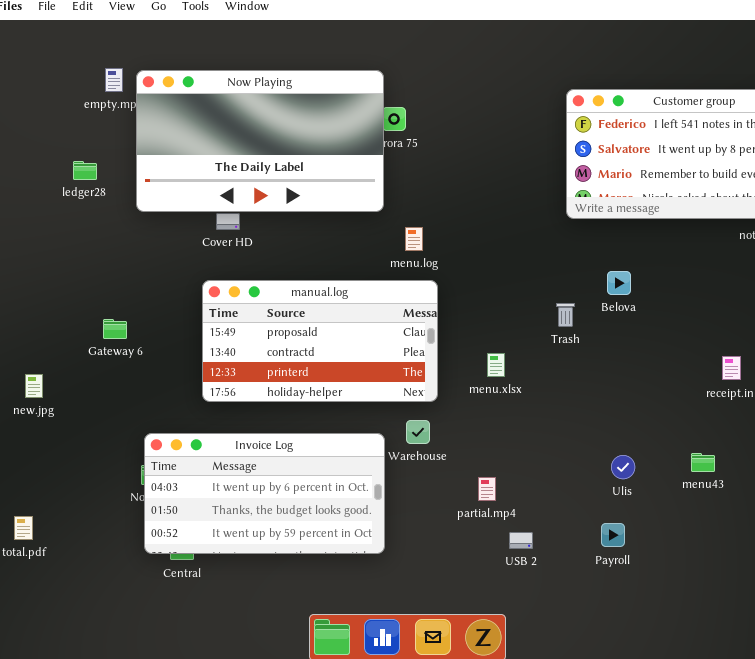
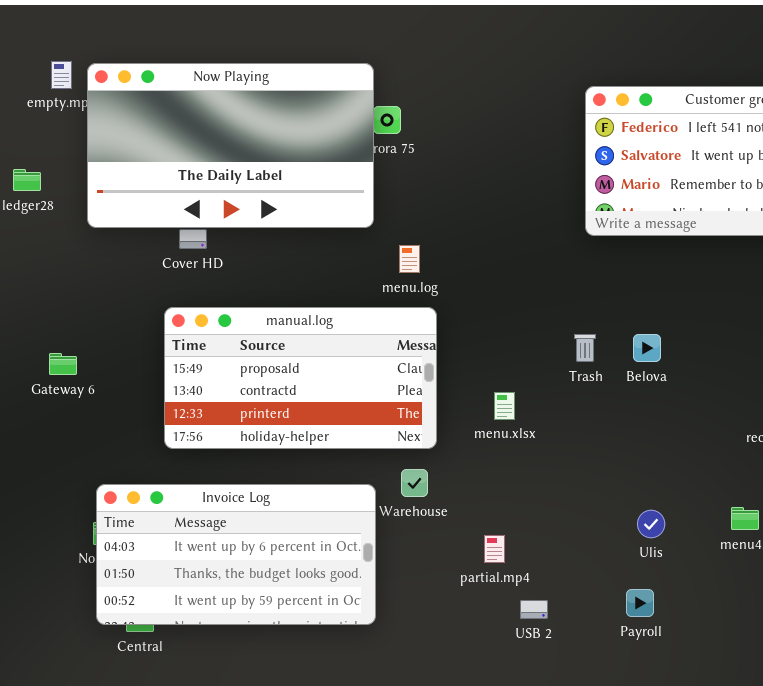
Belova: [607,271,631,295] -> [633,334,661,362], moved

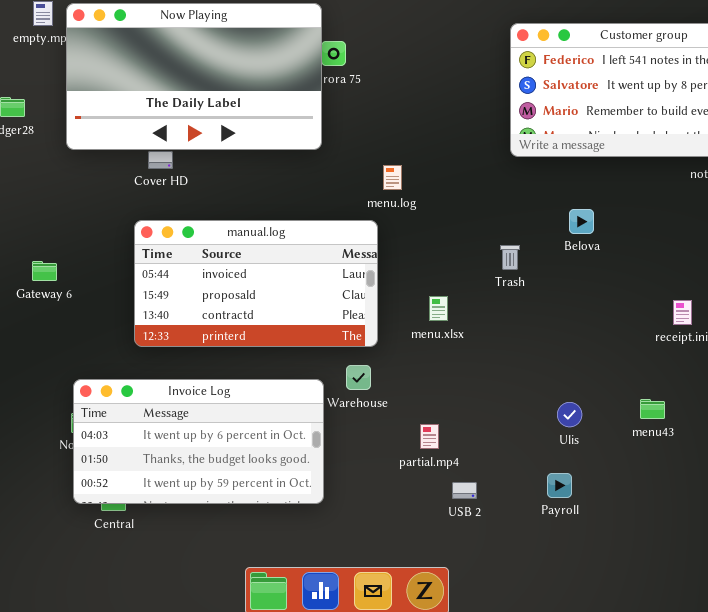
menu.log: [399,245,420,273] -> [383,165,402,190], moved
manual.log: [164,307,437,449] -> [134,220,378,347], scrolled up 1 row
Belova: [633,334,661,362] -> [569,209,594,234], moved

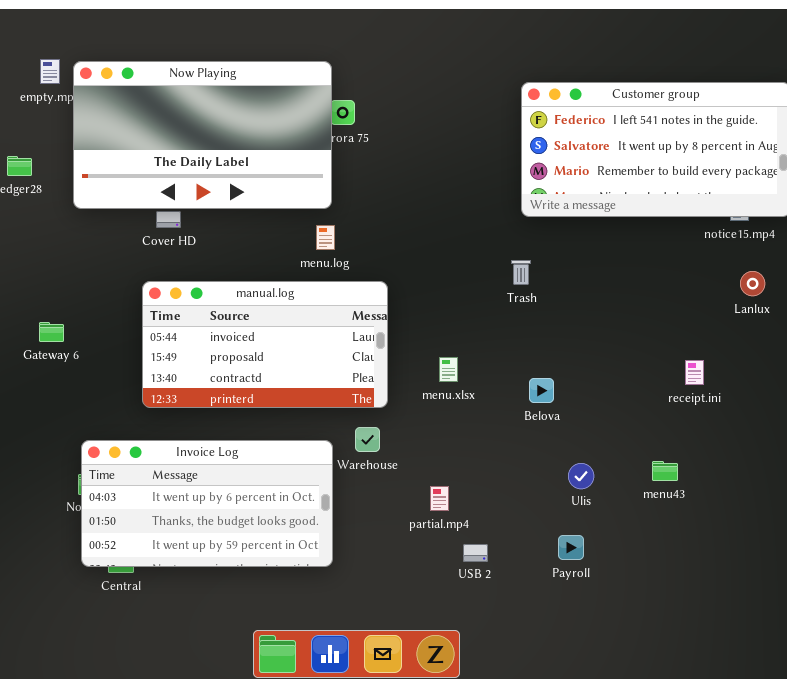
menu.log: [383,165,402,190] -> [316,225,335,250], moved
Belova: [569,209,594,234] -> [529,378,554,403], moved
Trash: [500,245,520,270] -> [511,260,531,285], moved

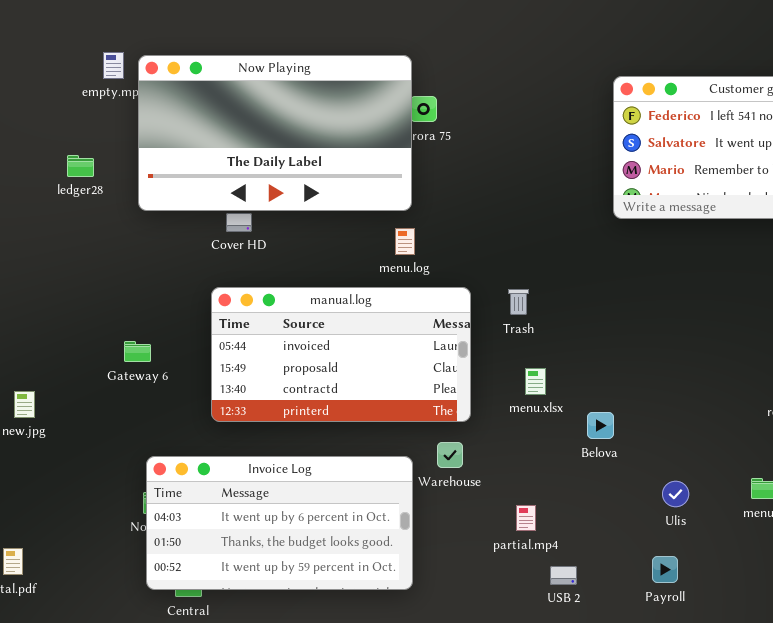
Trash: [511,260,531,285] -> [508,289,529,315], moved
Gateway 6: [39,322,64,342] -> [124,341,151,362], moved
Belova: [529,378,554,403] -> [587,412,614,439], moved

